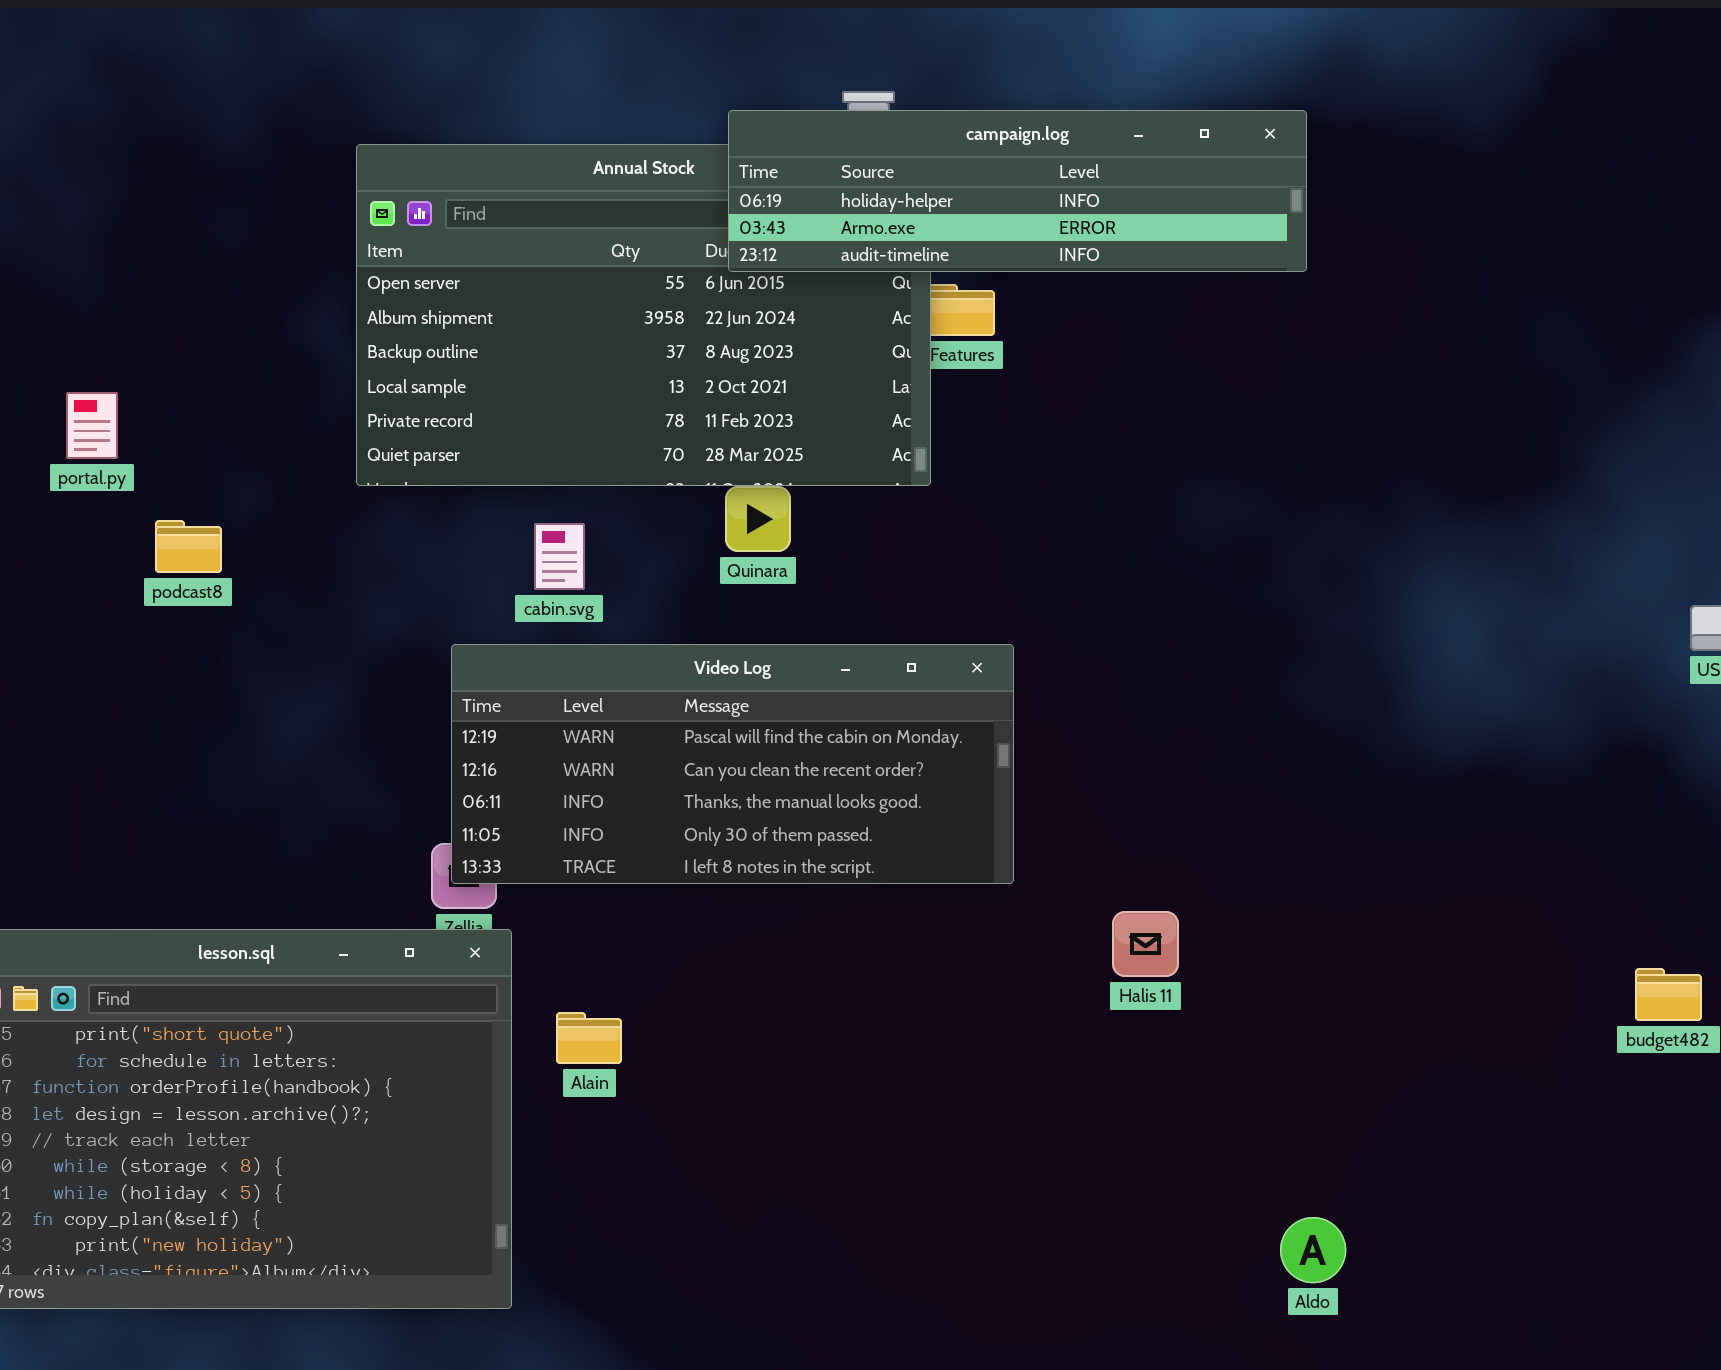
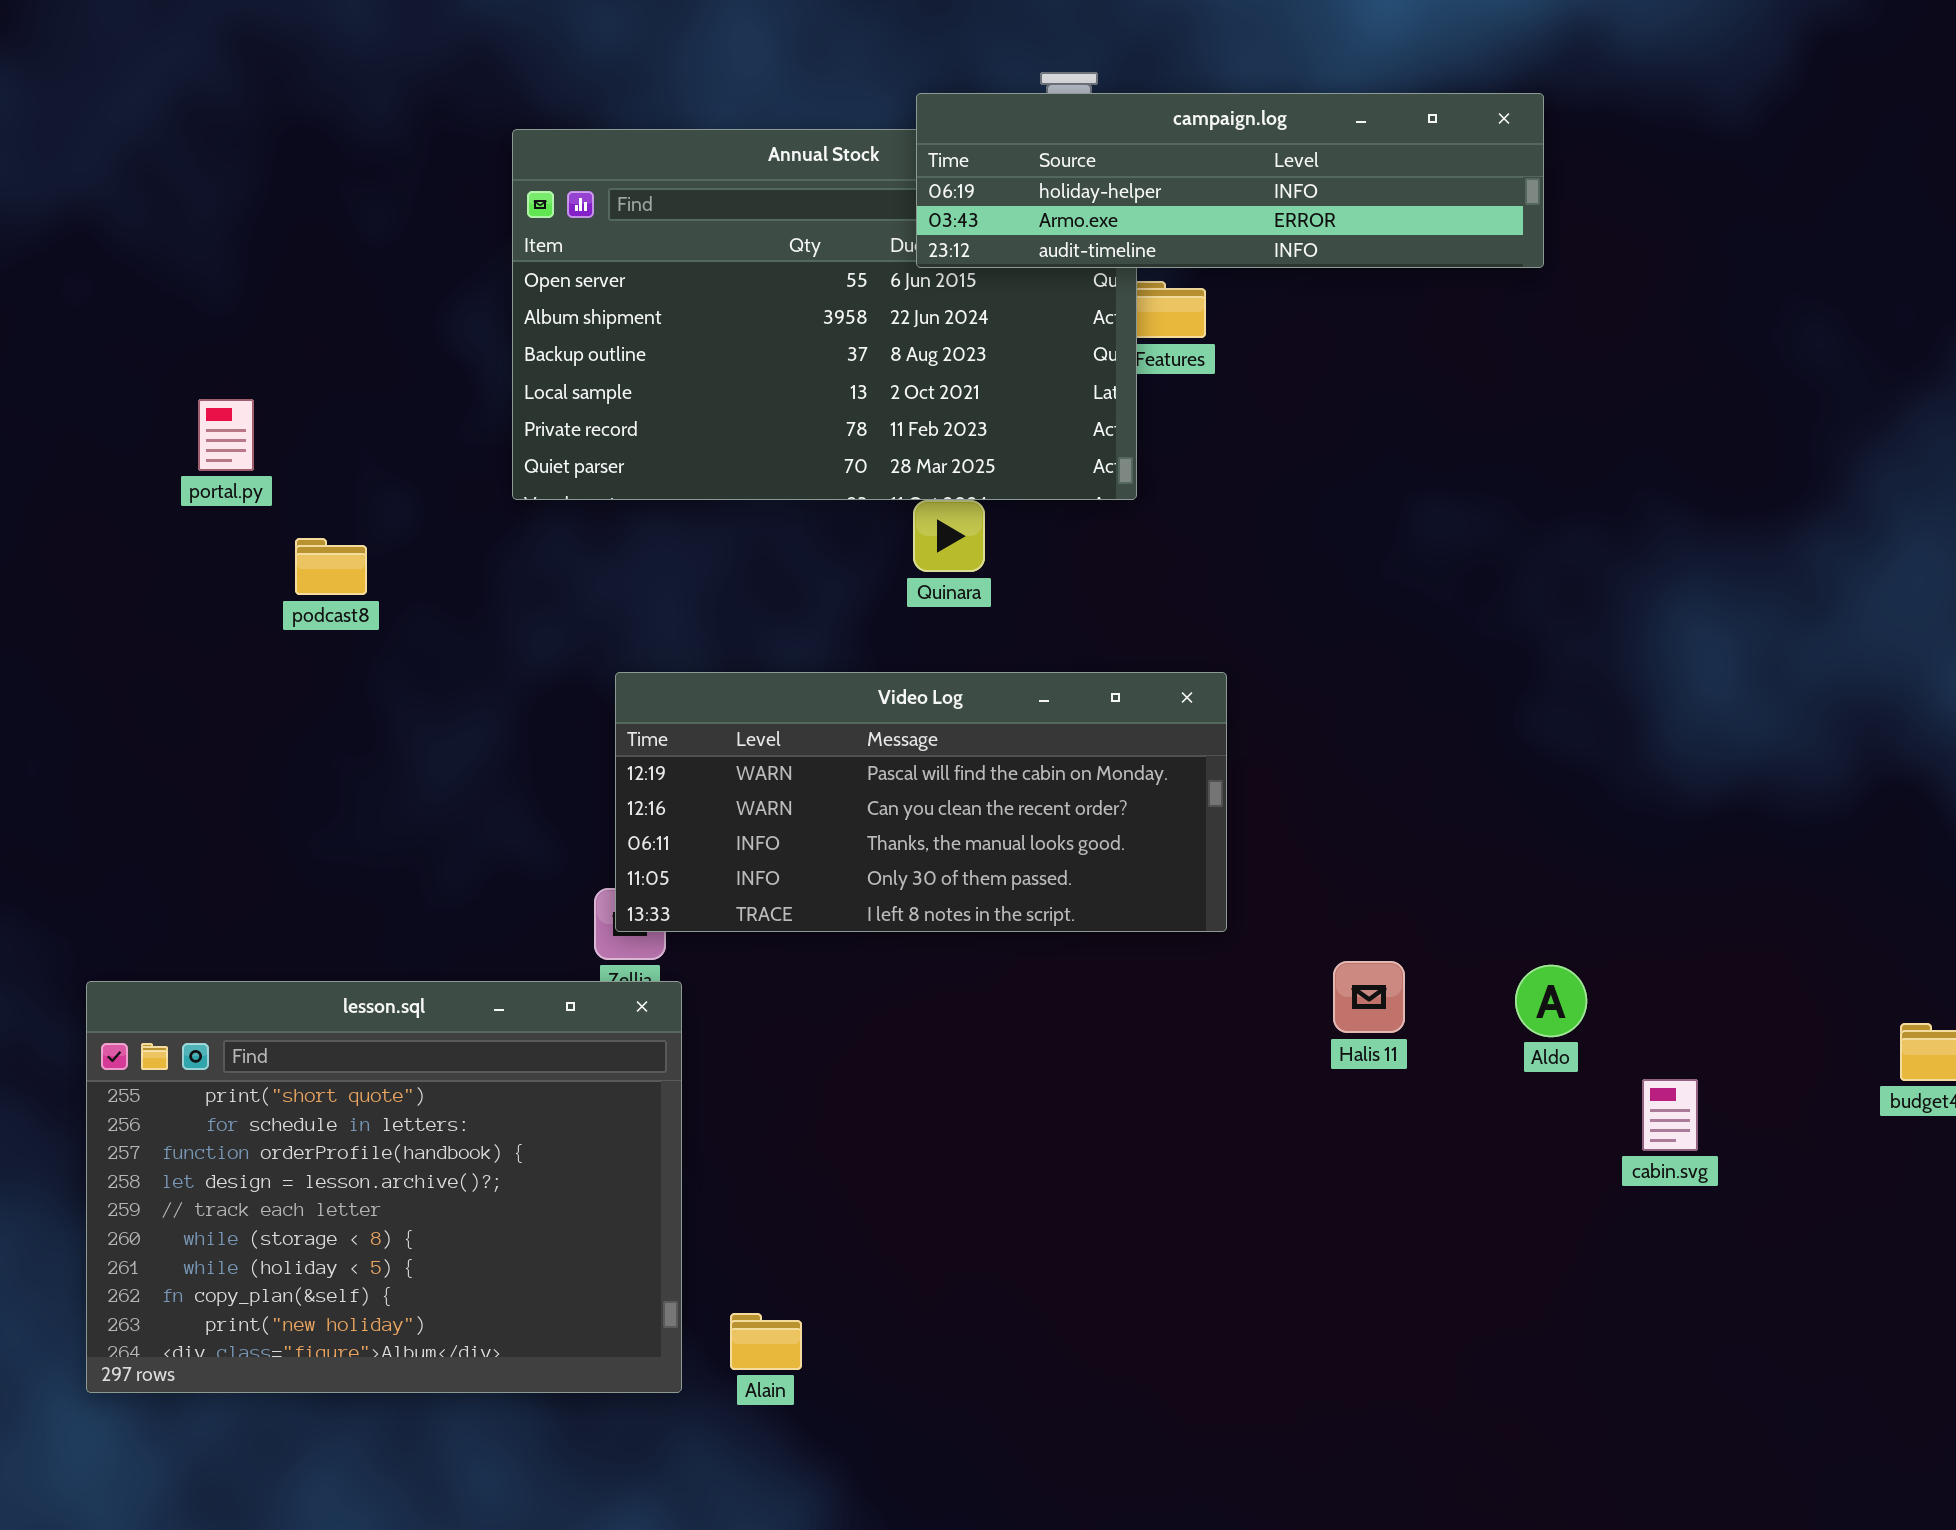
cabin.svg: [534,523,585,590] -> [1642,1079,1698,1151], moved
Alain: [556,1012,622,1064] -> [730,1313,802,1370], moved
Aldo: [1280,1217,1346,1283] -> [1515,965,1587,1037], moved

